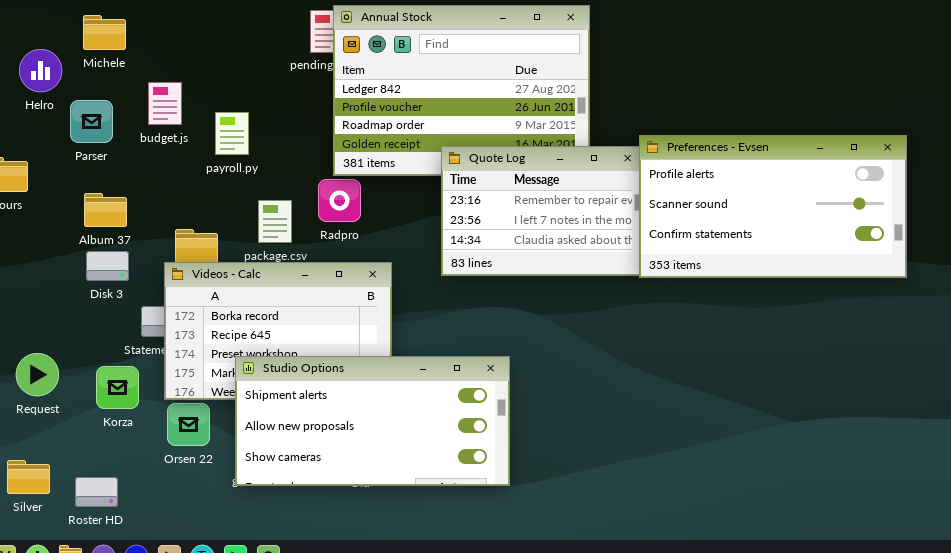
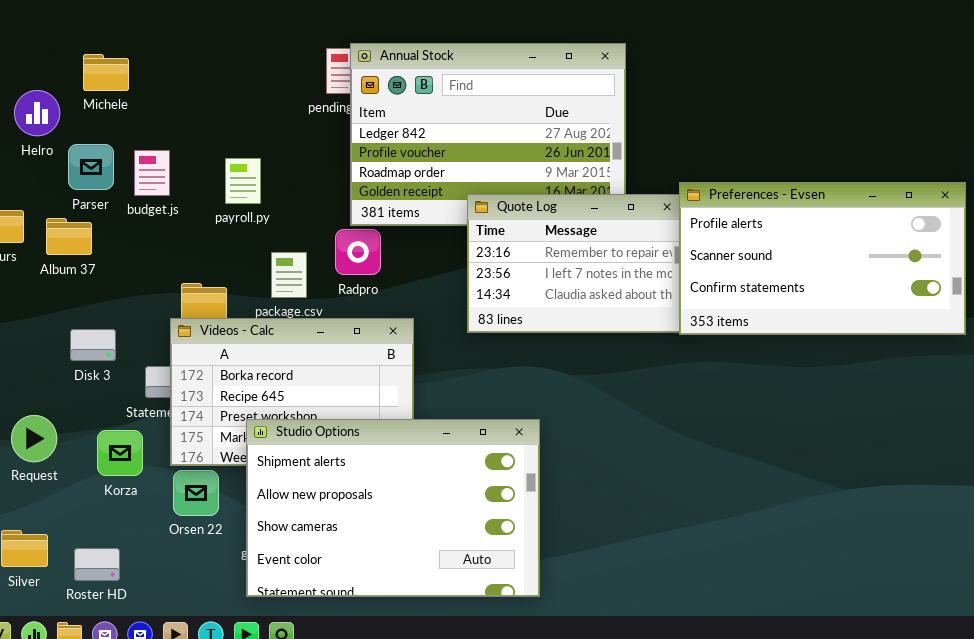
budget.js: [148,82,182,125] -> [134,150,170,196], moved
Album 37: [84,193,127,227] -> [46,218,92,255], moved
Disk 3: [86,251,129,281] -> [70,329,116,361], moved
Studio Options: [235,356,510,486] -> [246,419,540,597], resized

